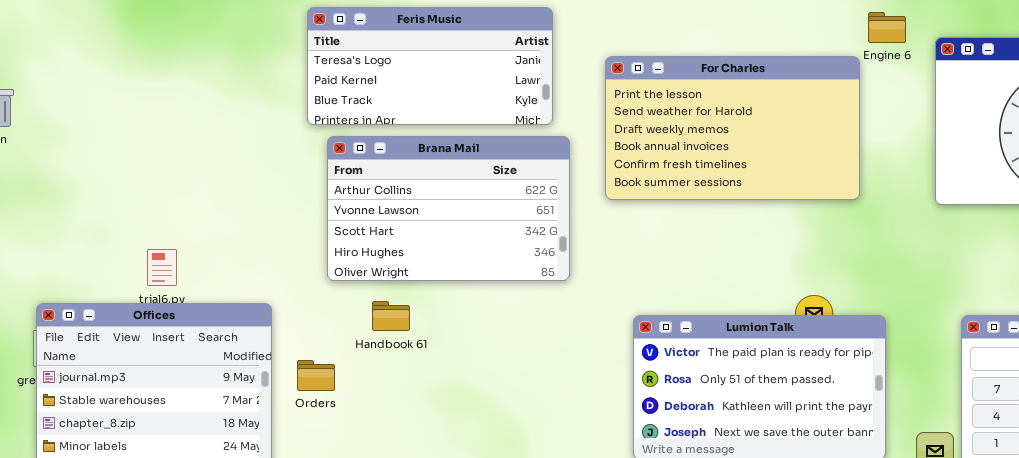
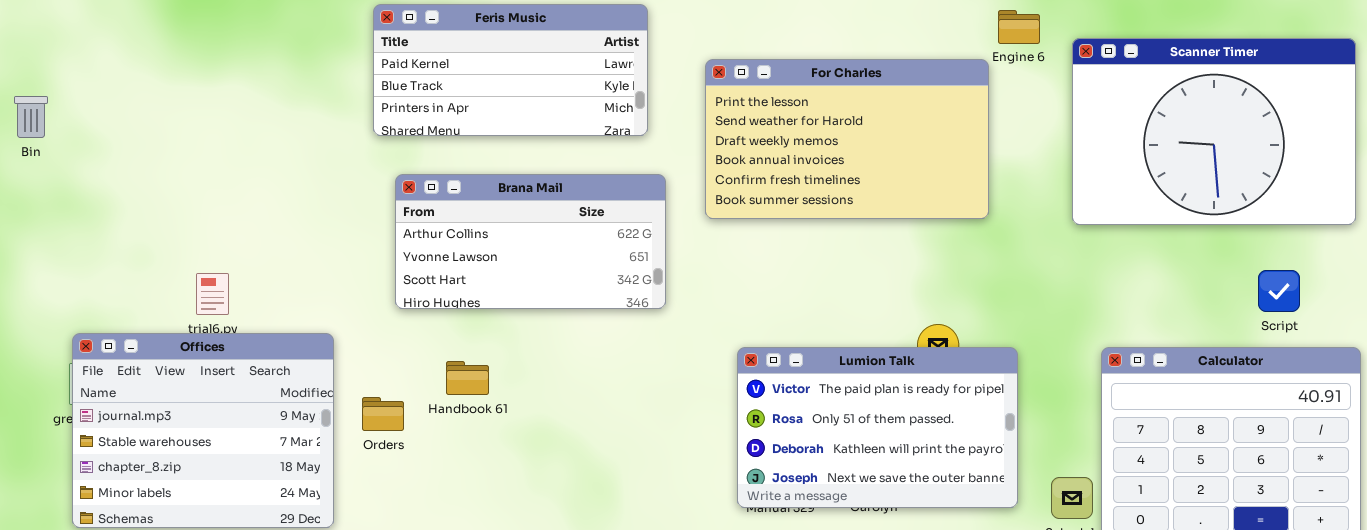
Feris Music: [307,7,553,125] -> [373,4,648,136], scrolled down 1 row
Brana Mail: [327,136,570,281] -> [395,174,666,309], resized
Handbook 61: [372,301,410,331] -> [446,361,489,395], moved

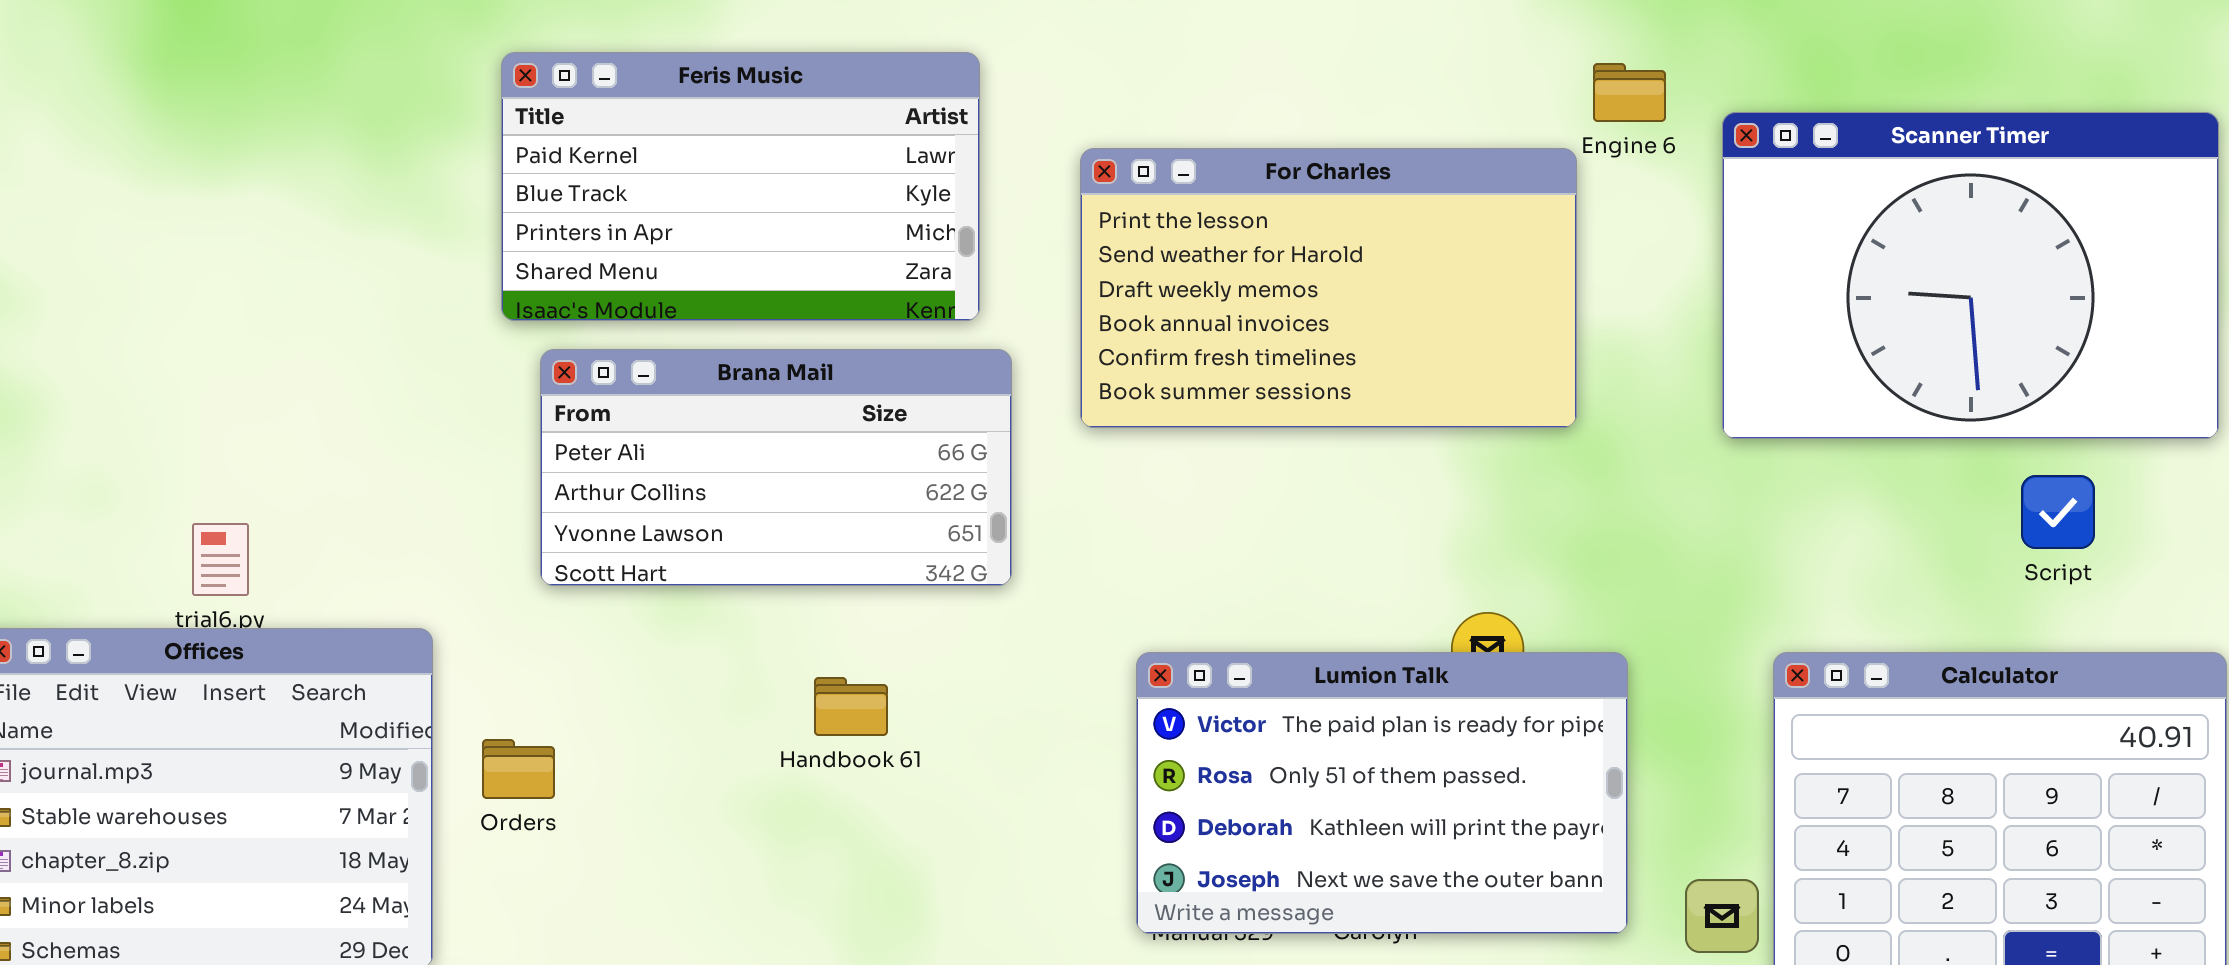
Feris Music: [373,4,648,136] -> [501,52,980,321], resized
Brana Mail: [395,174,666,309] -> [540,349,1012,586], scrolled up 1 row
Script: [1258,270,1300,312] -> [2021,475,2095,549], moved
Handbook 61: [446,361,489,395] -> [814,677,888,736], moved

